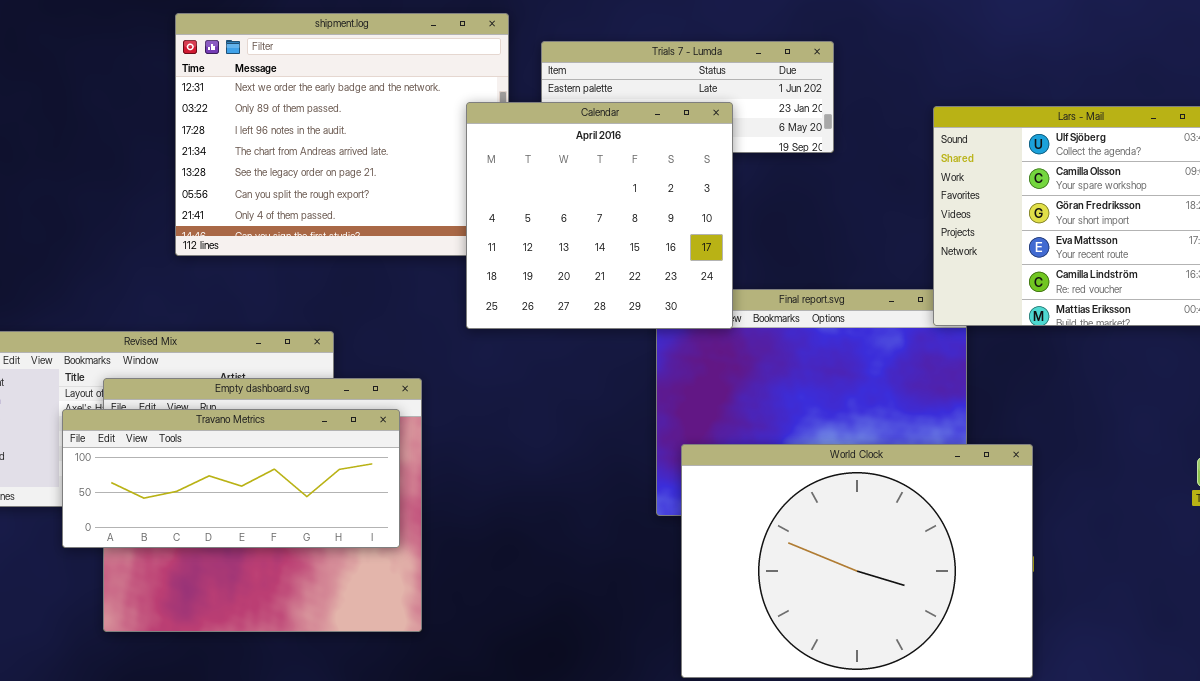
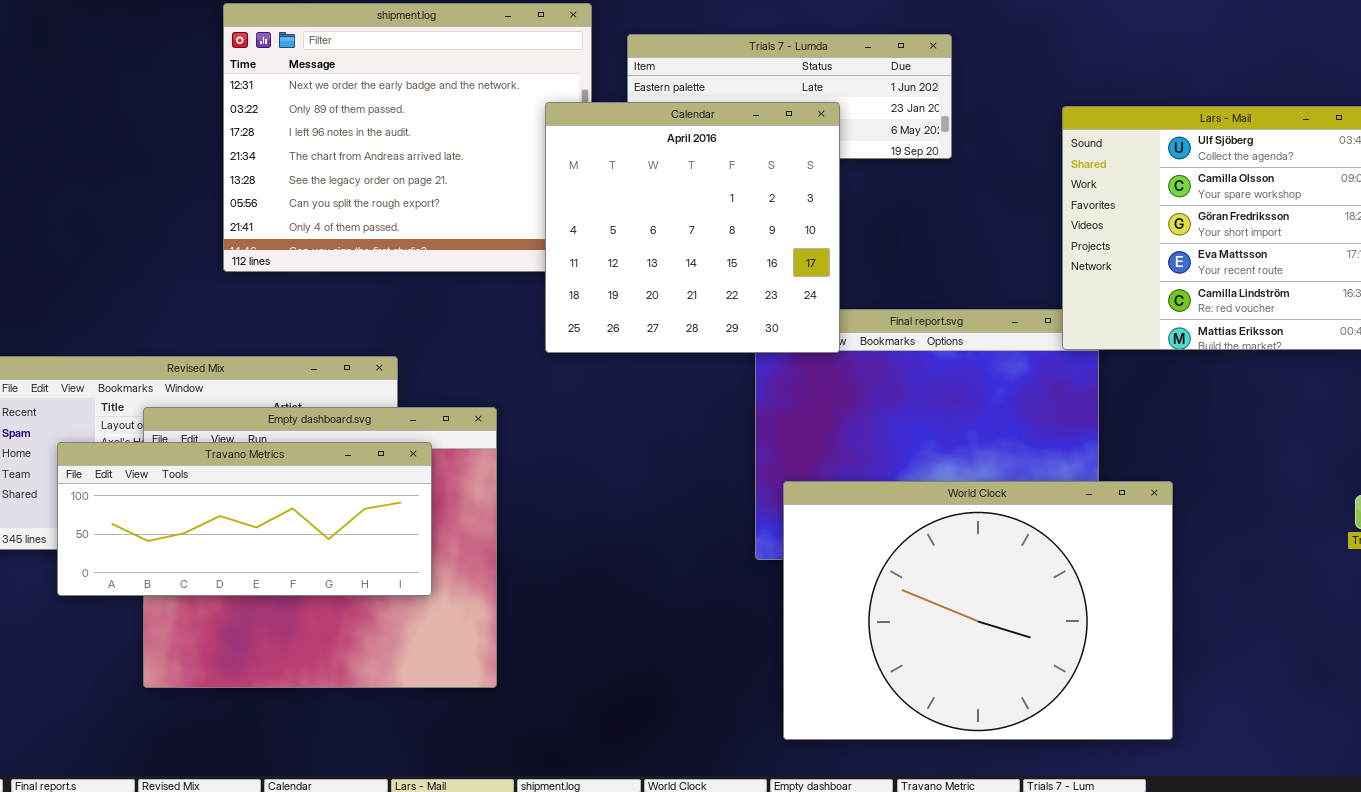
Travano Metrics: [62,409,400,548] -> [57,442,432,596], moved

